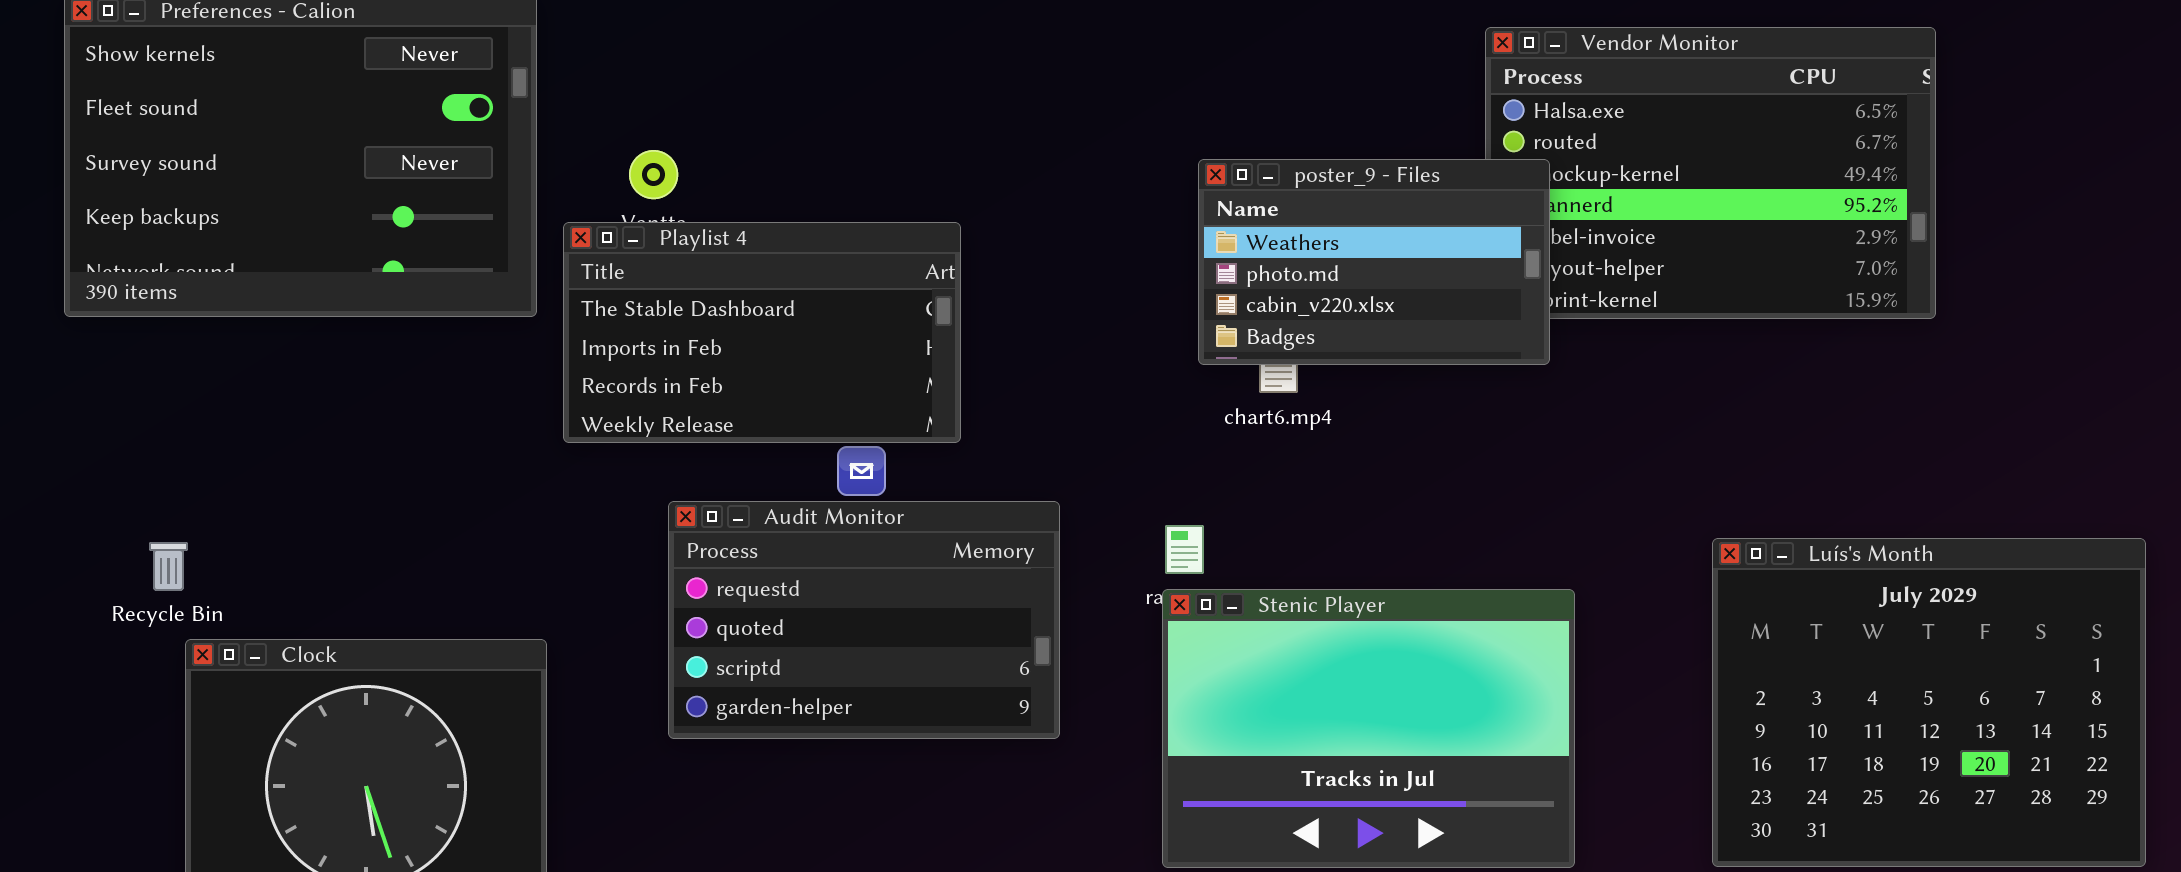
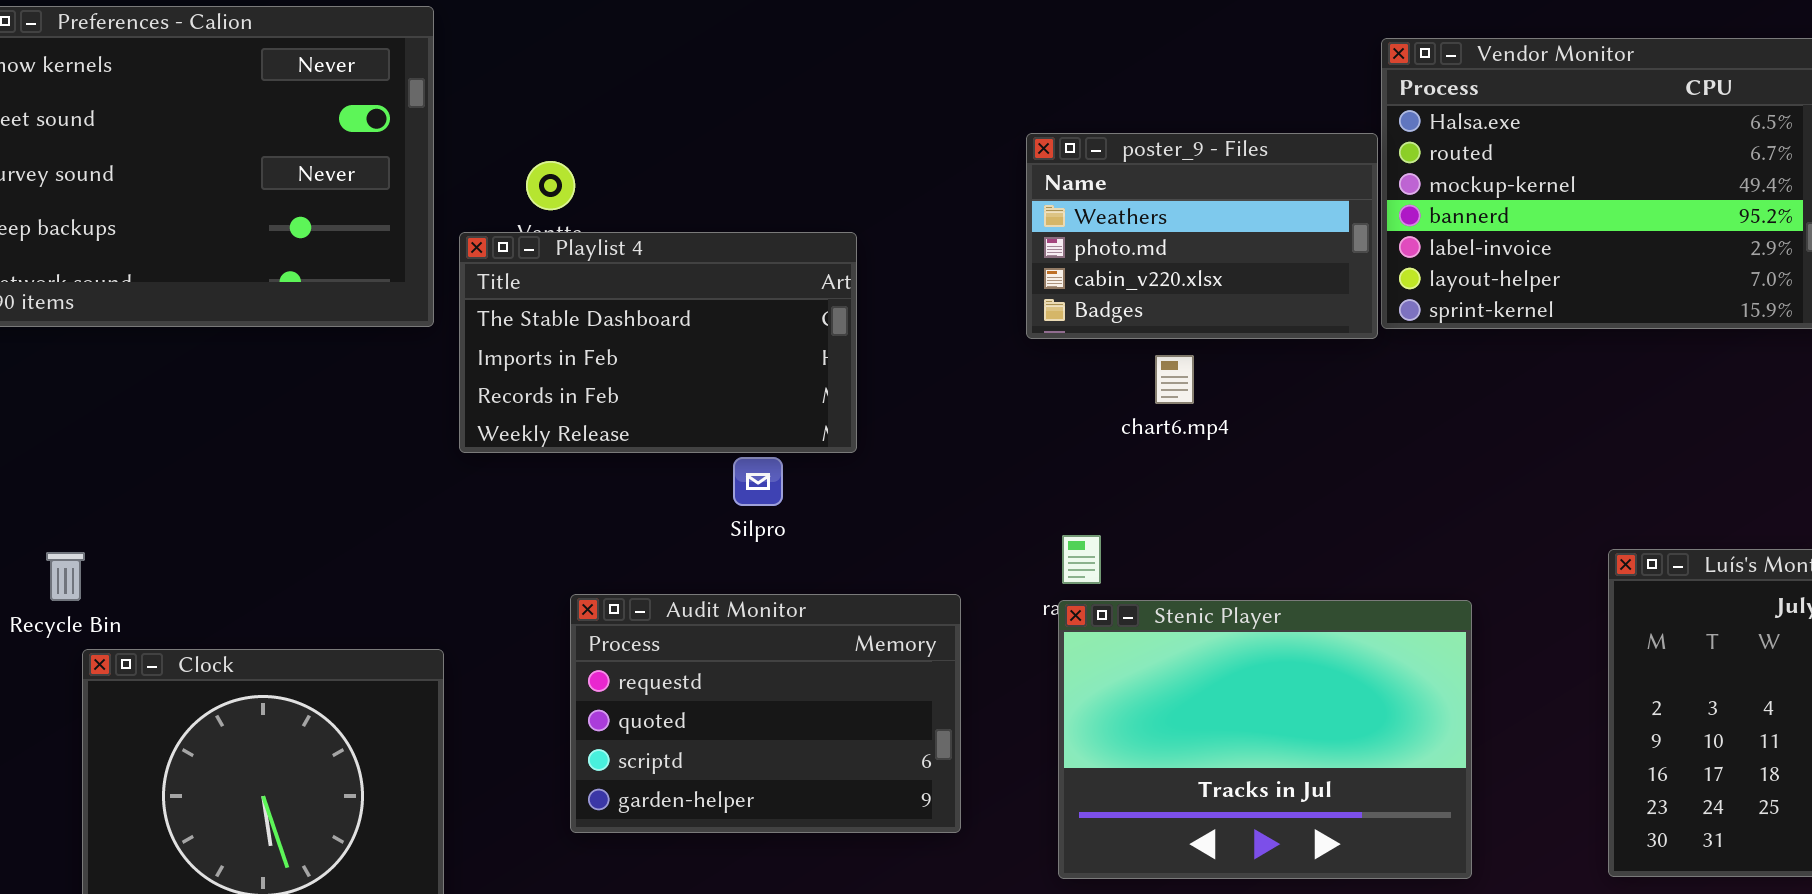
poster_9 - Files: [1198,159,1550,365] -> [1026,133,1378,339], moved
Audit Monitor: [668,501,1060,739] -> [570,594,961,833], moved

